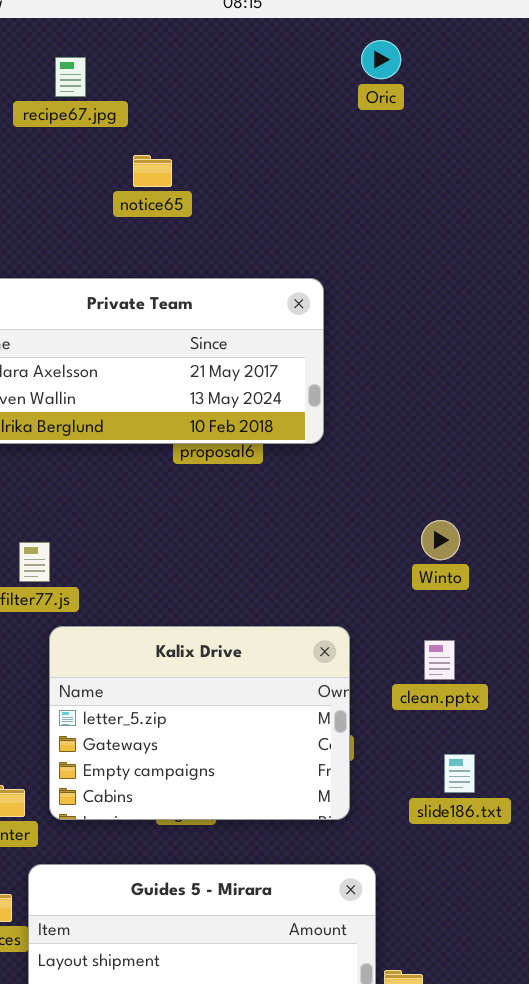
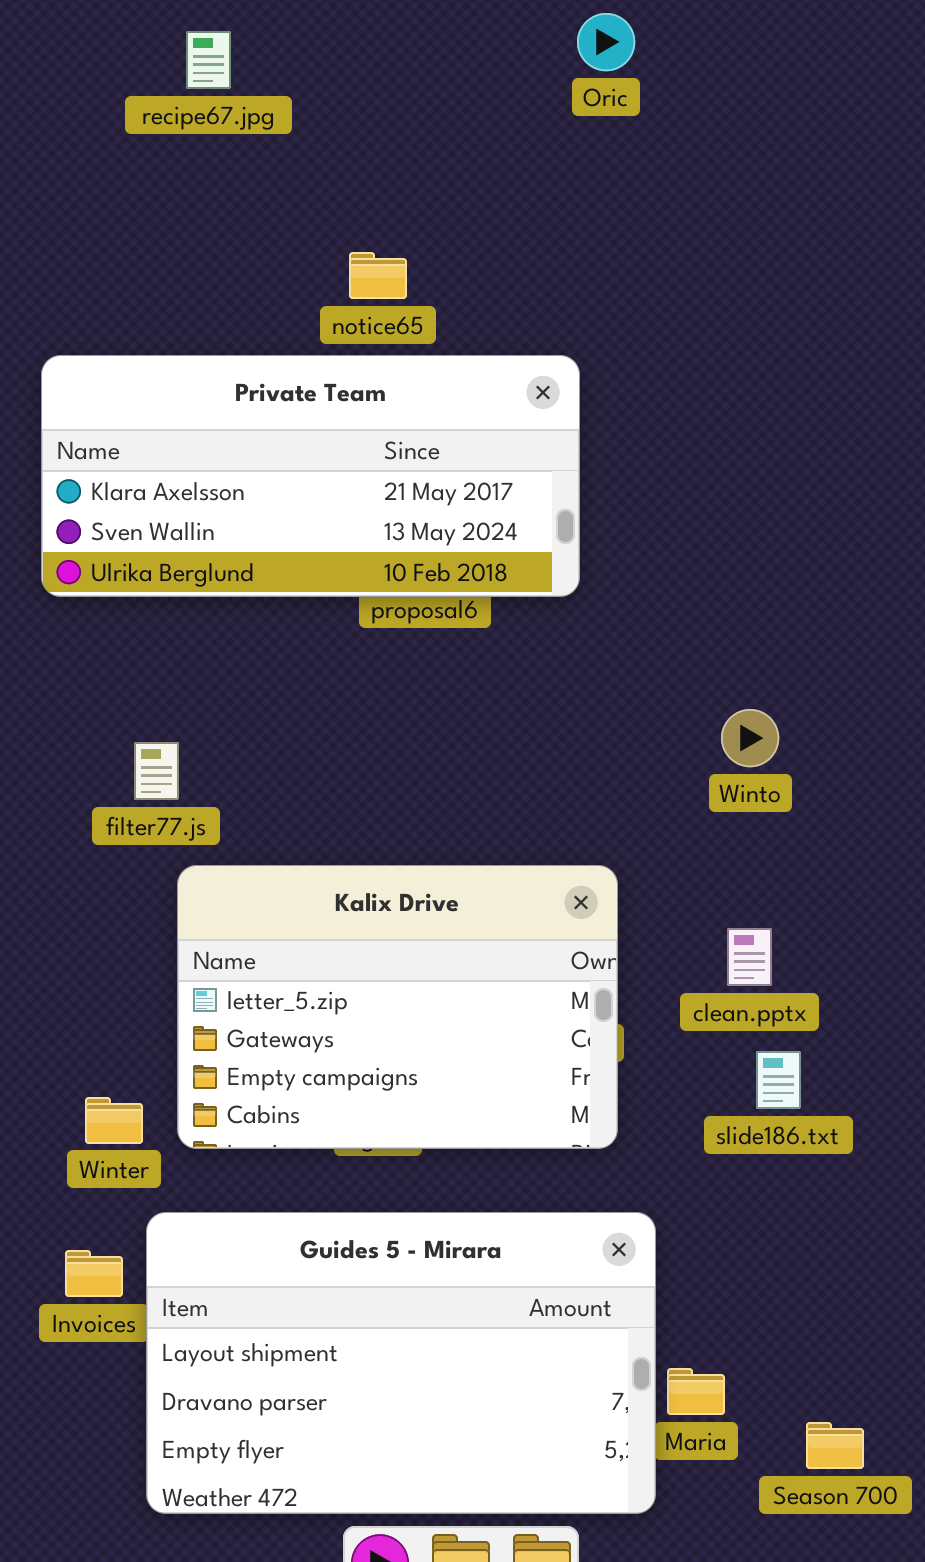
Oric: [361,40,401,79] -> [577,13,635,71], moved
notice65: [133,155,172,187] -> [349,252,407,299], moved
clean.pptx: [424,640,455,680] -> [727,928,772,986], moved

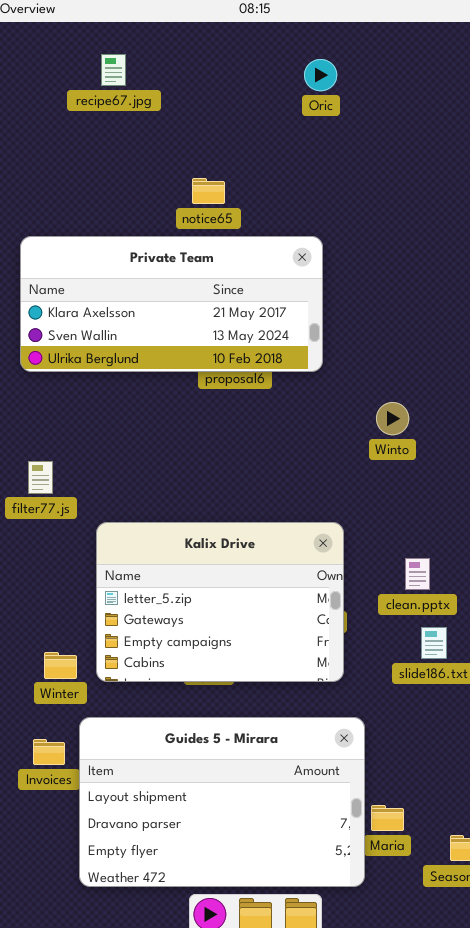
Oric: [577,13,635,71] -> [304,59,337,91], moved
Winto: [721,709,779,767] -> [376,402,409,435], moved
filter77.js: [134,742,179,800] -> [28,461,53,494], moved

